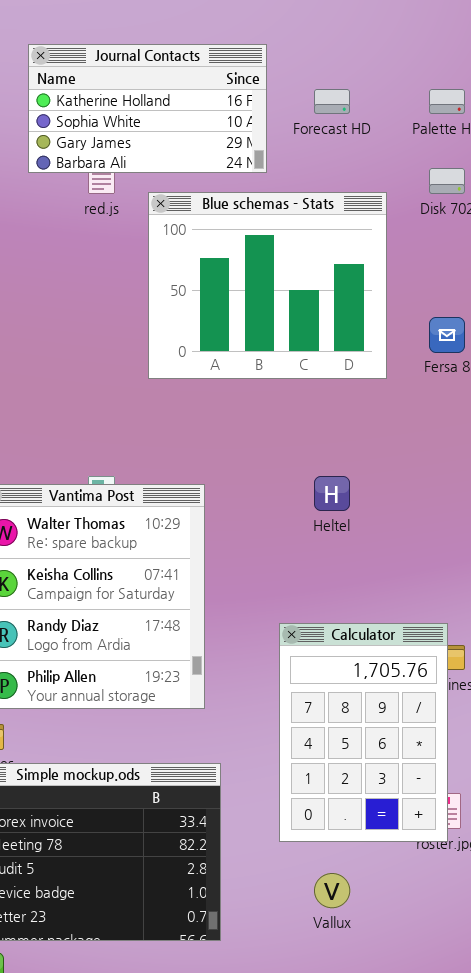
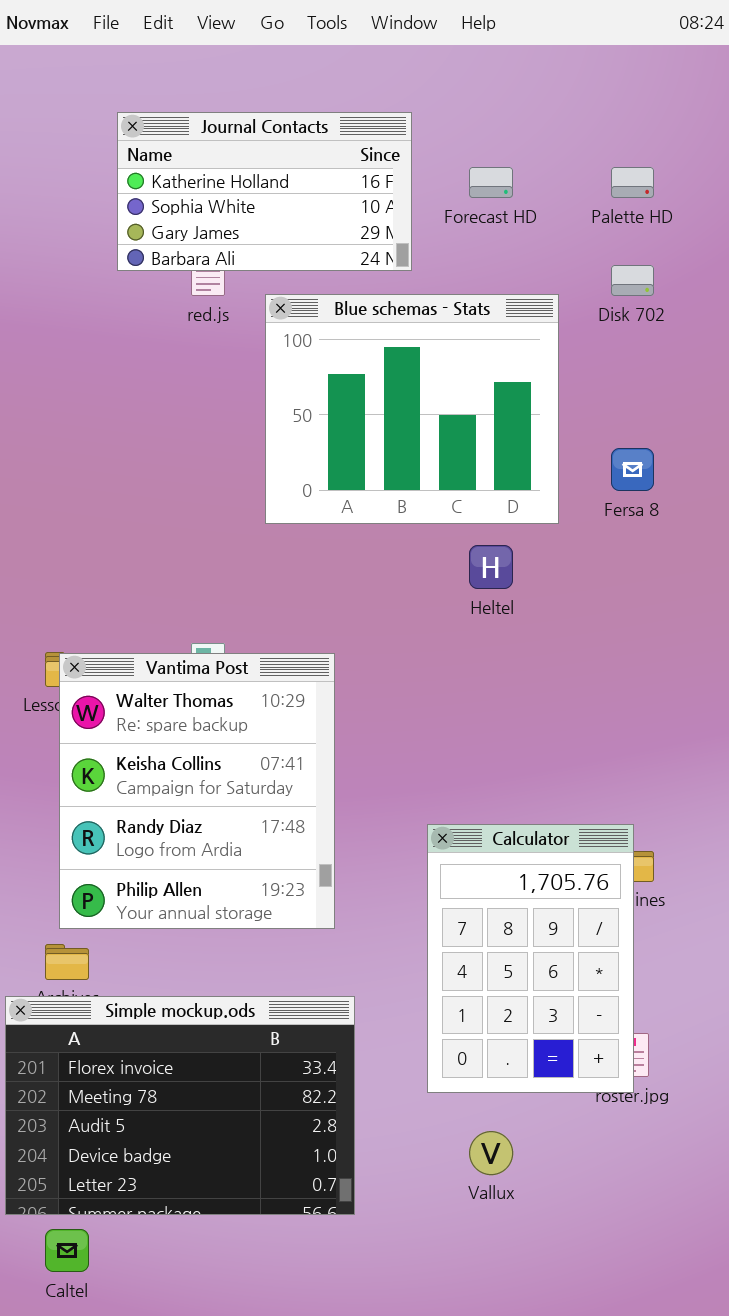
Heltel: [314,476,350,511] -> [469,545,513,589], moved

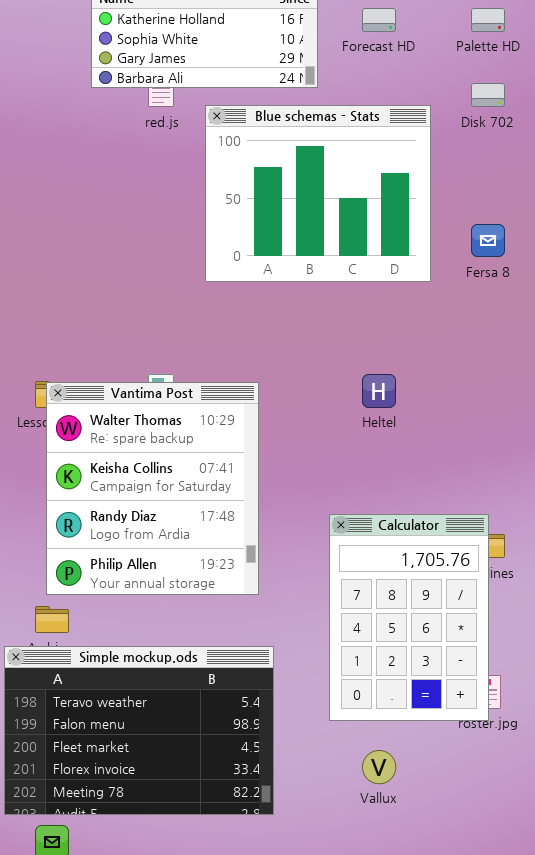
Heltel: [469,545,513,589] -> [362,374,396,408], moved
Simple mockup.ods: [5,996,355,1215] -> [4,646,274,815], scrolled up 3 rows

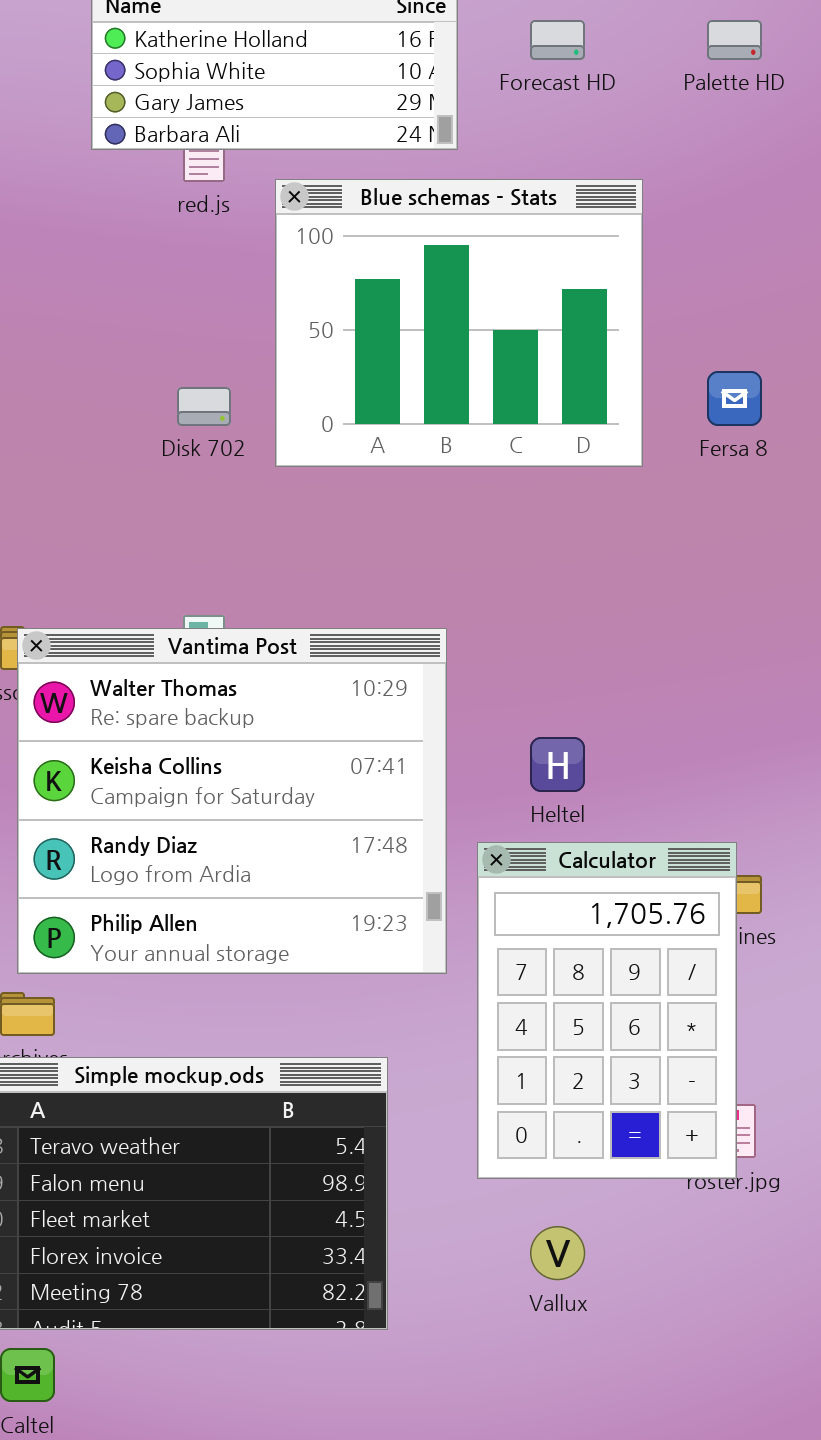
Disk 702: [471,83,505,107] -> [177,387,231,426], moved
Heltel: [362,374,396,408] -> [530,737,585,792], moved
Vantima Post: [46,382,259,595] -> [17,628,447,974], resized

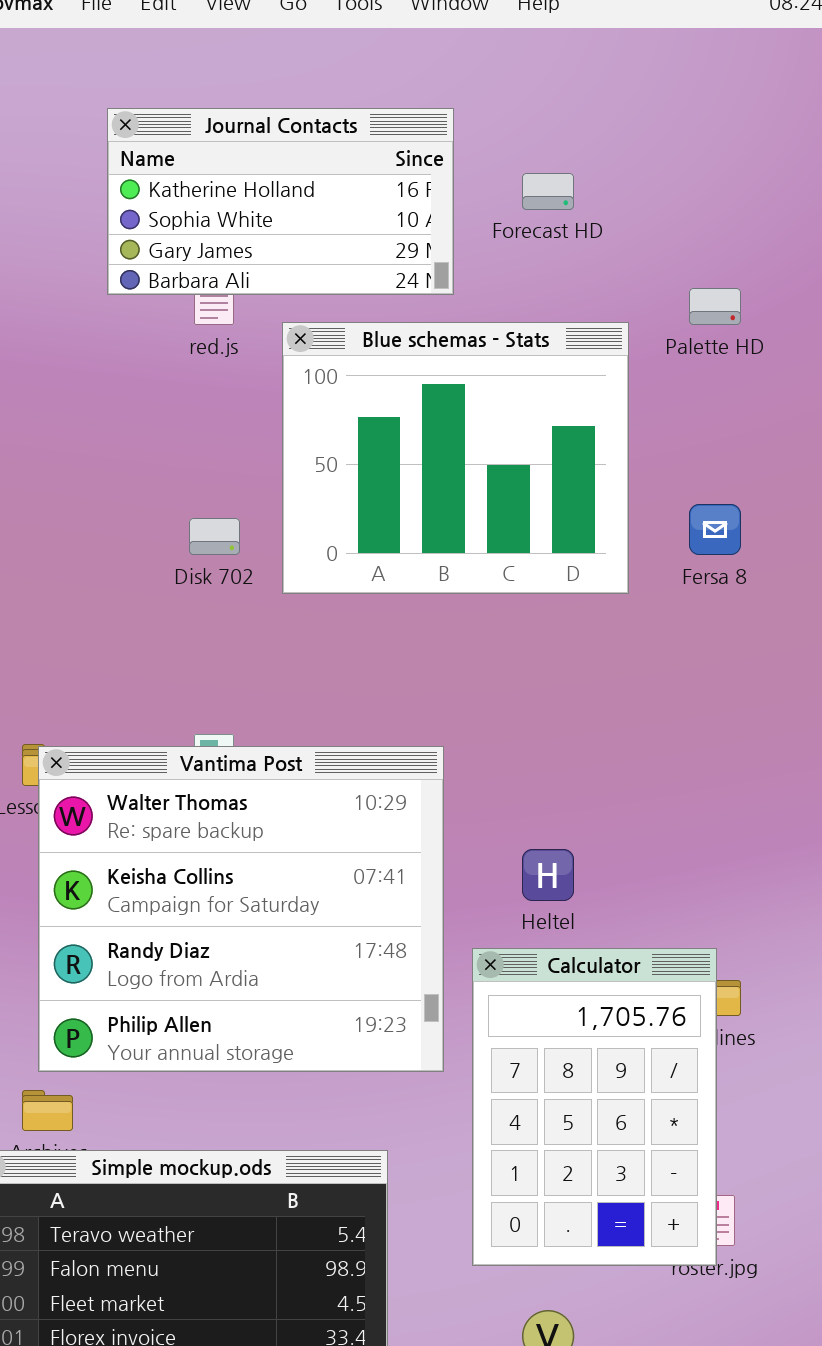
Palette HD: [707,20,762,60] -> [689,288,741,325], moved

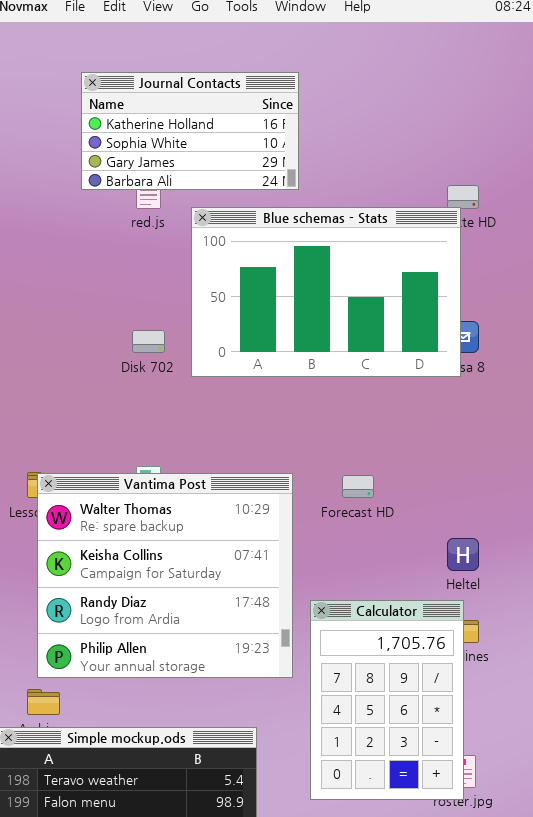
Forecast HD: [522,173,574,210] -> [342,475,374,498], moved
Blue schemas - Stats: [282,322,629,594] -> [191,207,461,377], resized
Heltel: [522,849,574,901] -> [447,538,479,571], moved

